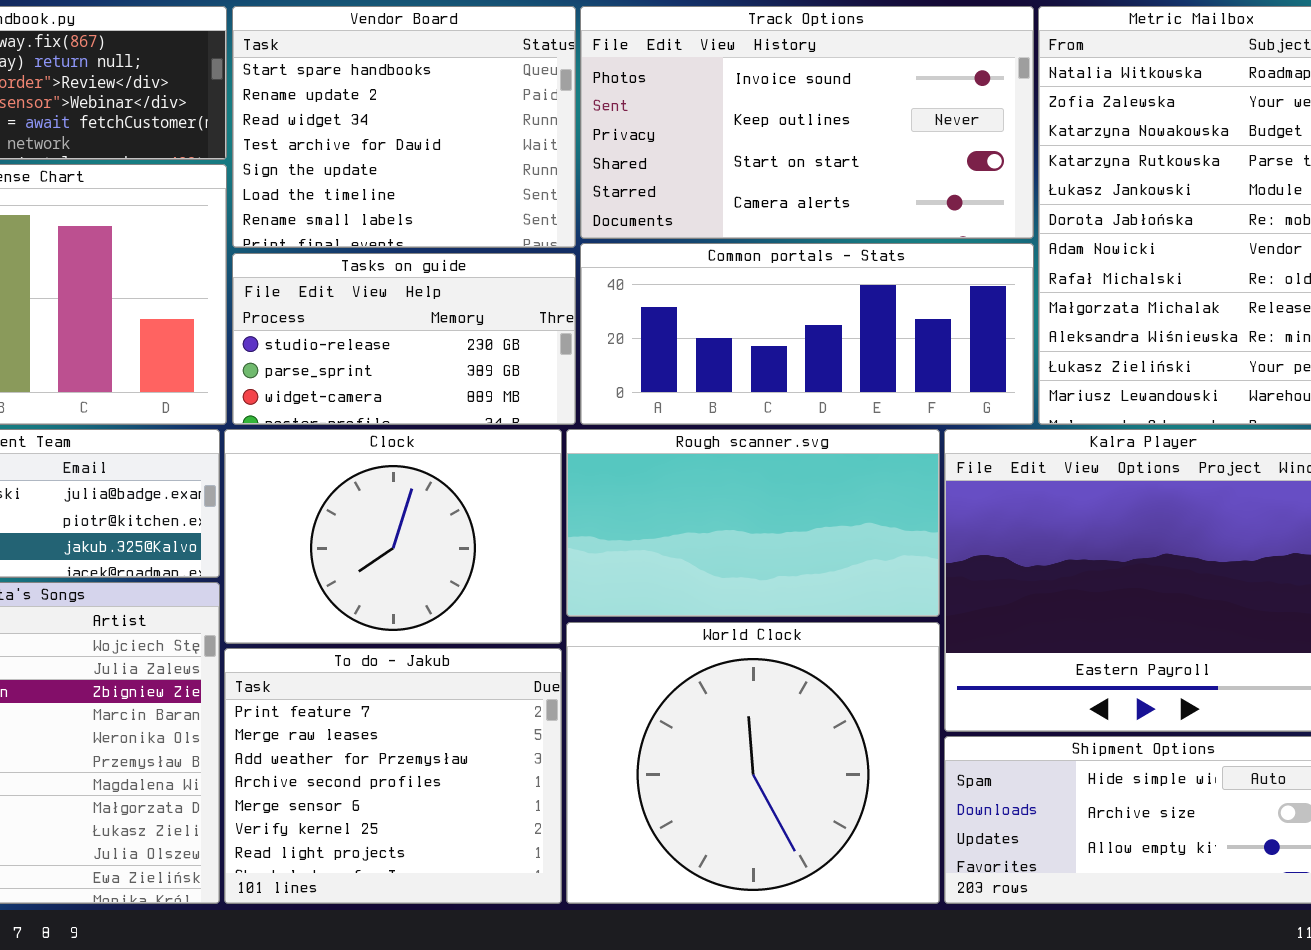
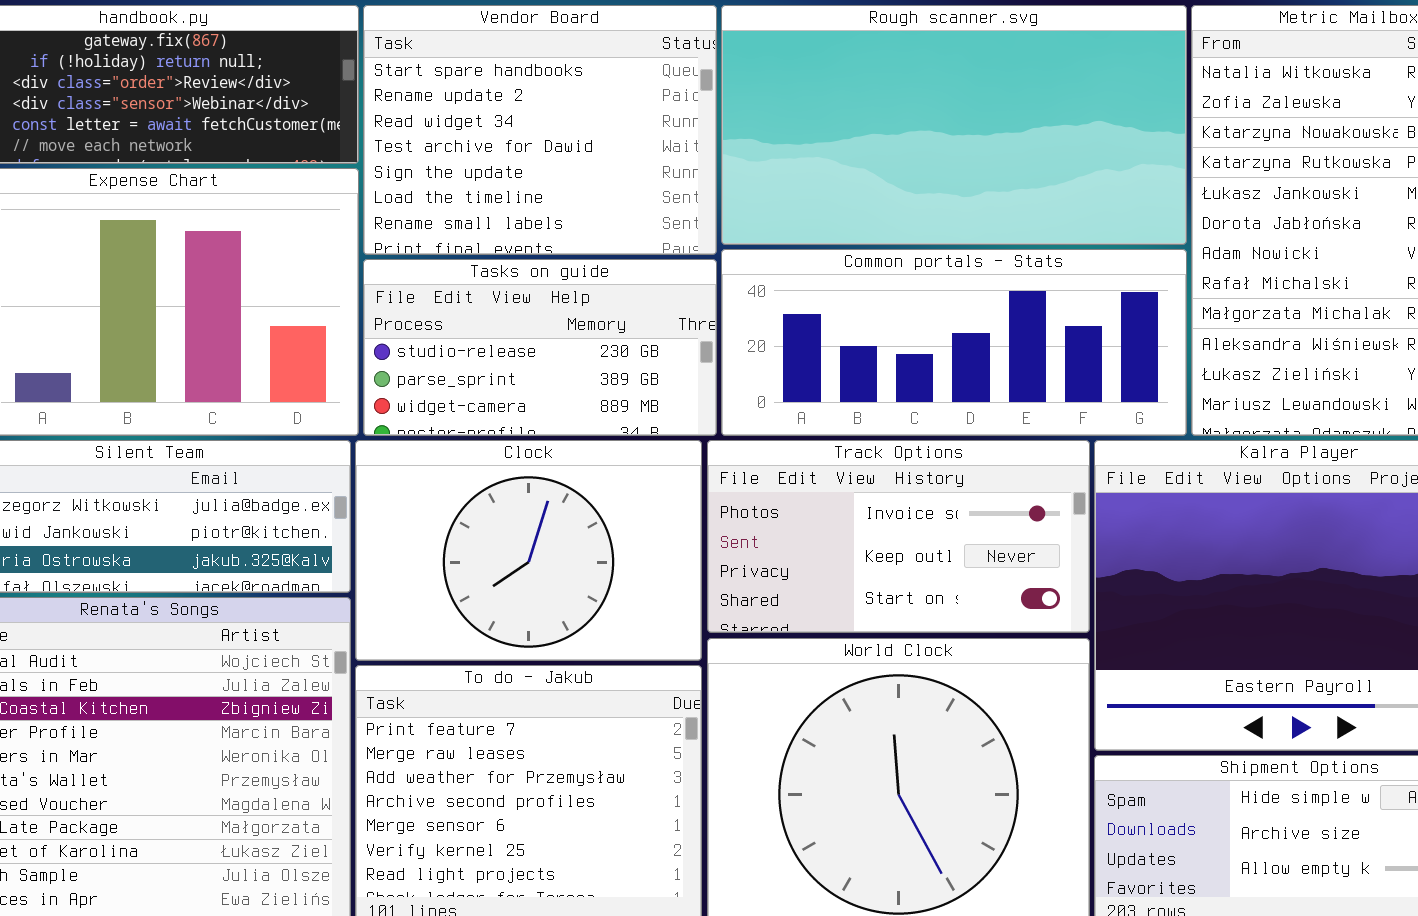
Track Options: [580,6,1034,239] -> [707,440,1090,633], moved, resized
Rough scanner.svg: [566,429,940,617] -> [721,5,1187,245], moved, resized

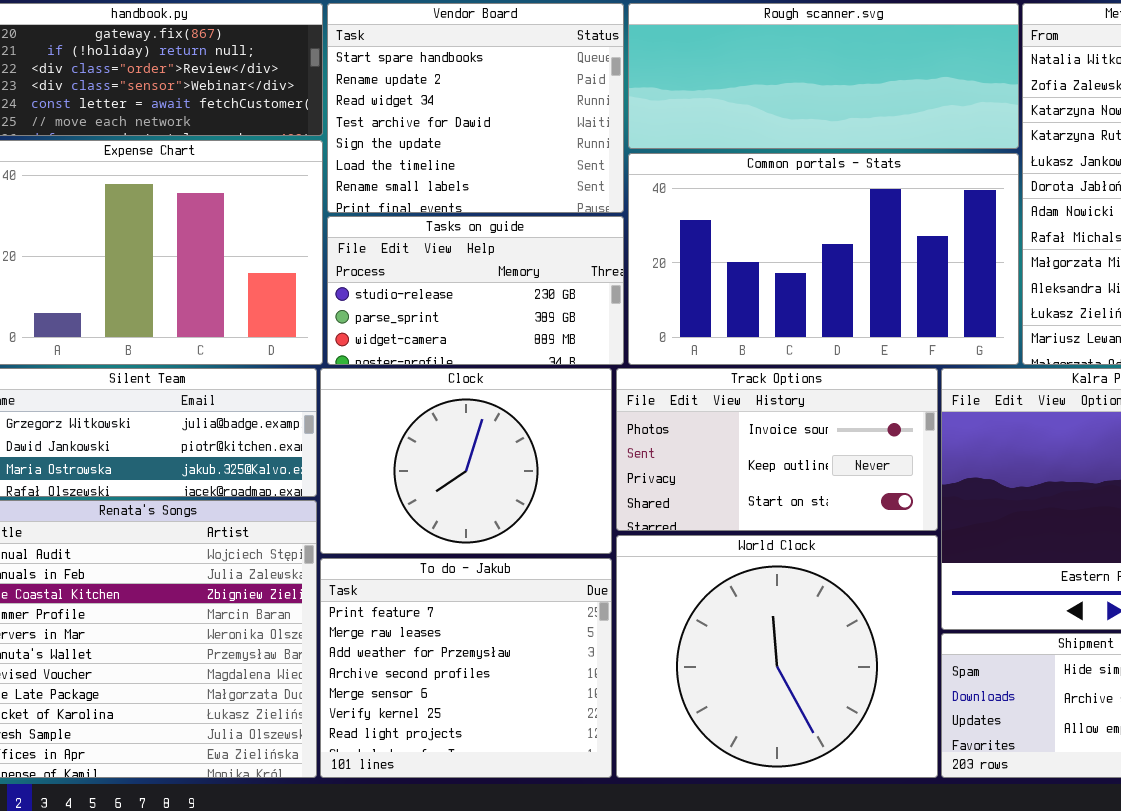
Rough scanner.svg: [721,5,1187,245] -> [628,3,1019,149], resized
Common portals - Stats: [721,249,1187,436] -> [628,153,1019,365], resized

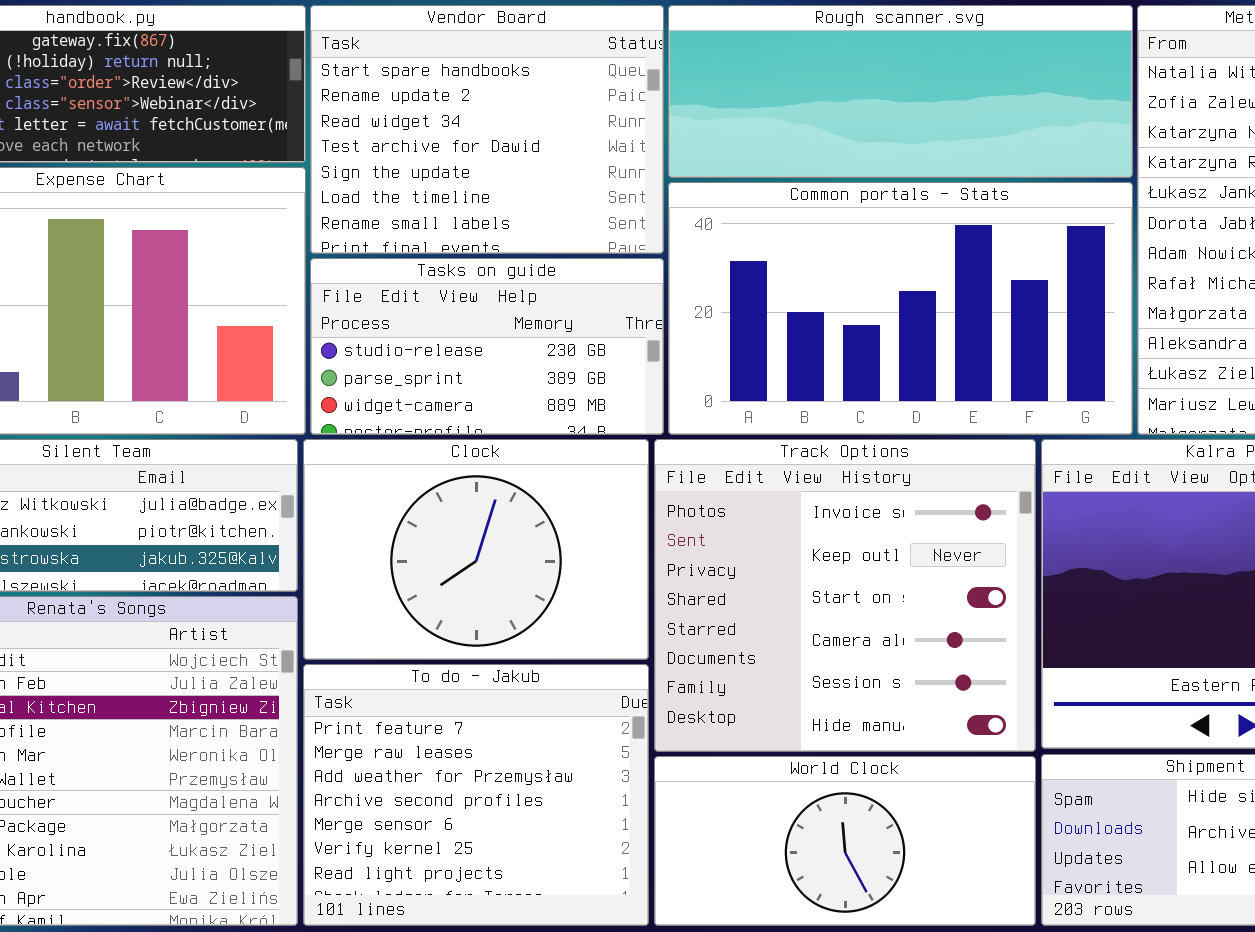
Track Options: [616,368,938,531] -> [654,439,1036,752], resized
World Clock: [616,535,938,778] -> [654,756,1036,926], resized

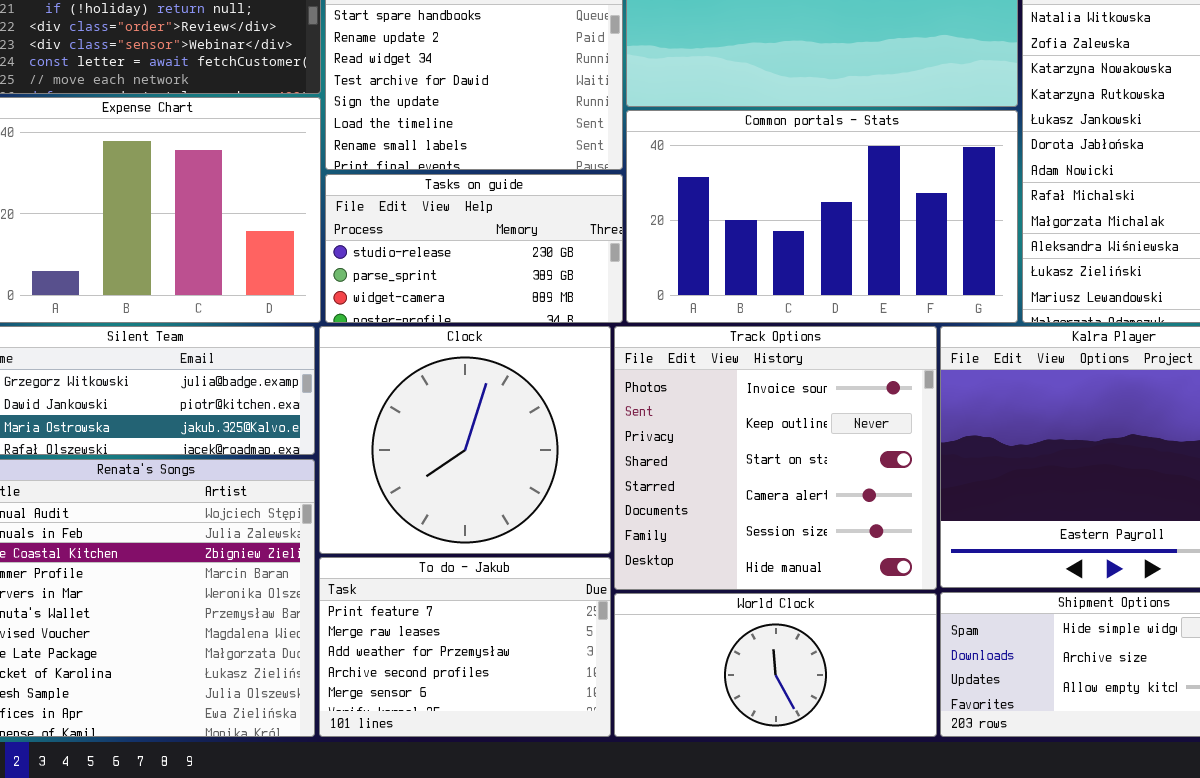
Clock: [303,439,649,660] -> [319,326,611,554], resized
To do - Jakub: [303,664,649,926] -> [319,557,611,737], resized

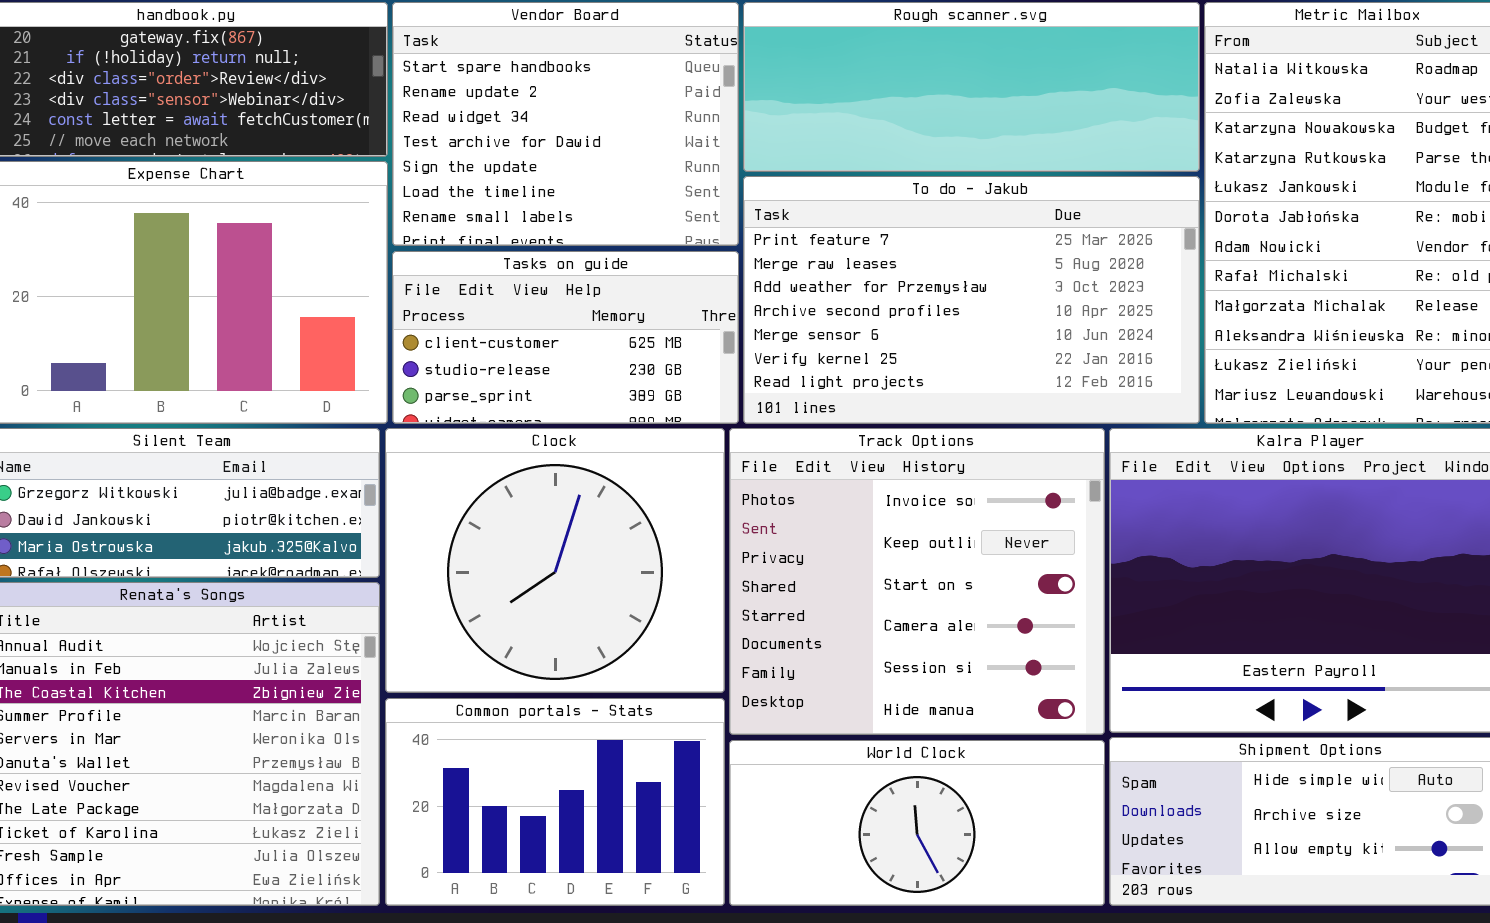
Common portals - Stats: [626,110,1018,323] -> [385,698,725,906], moved, resized
Tasks on guide: [325,174,623,323] -> [392,251,739,424], scrolled up 1 row
To do - Jakub: [319,557,611,737] -> [743,176,1200,424], moved, resized

